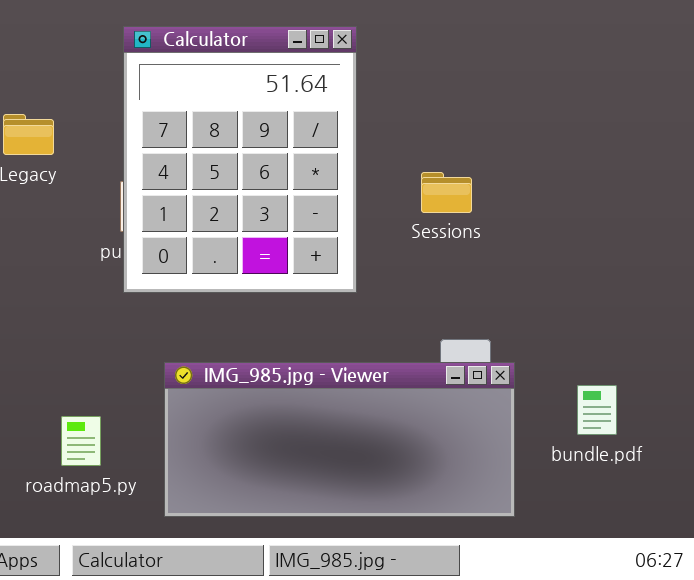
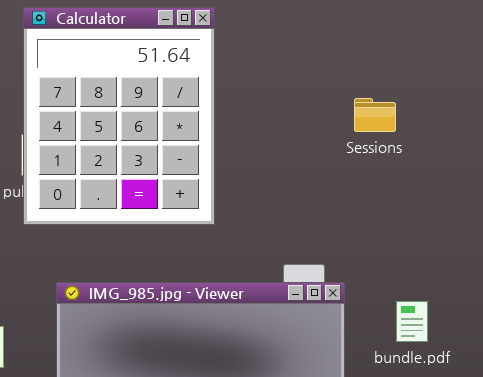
Sessions: [421,172,472,213] -> [354,98,396,132], moved

